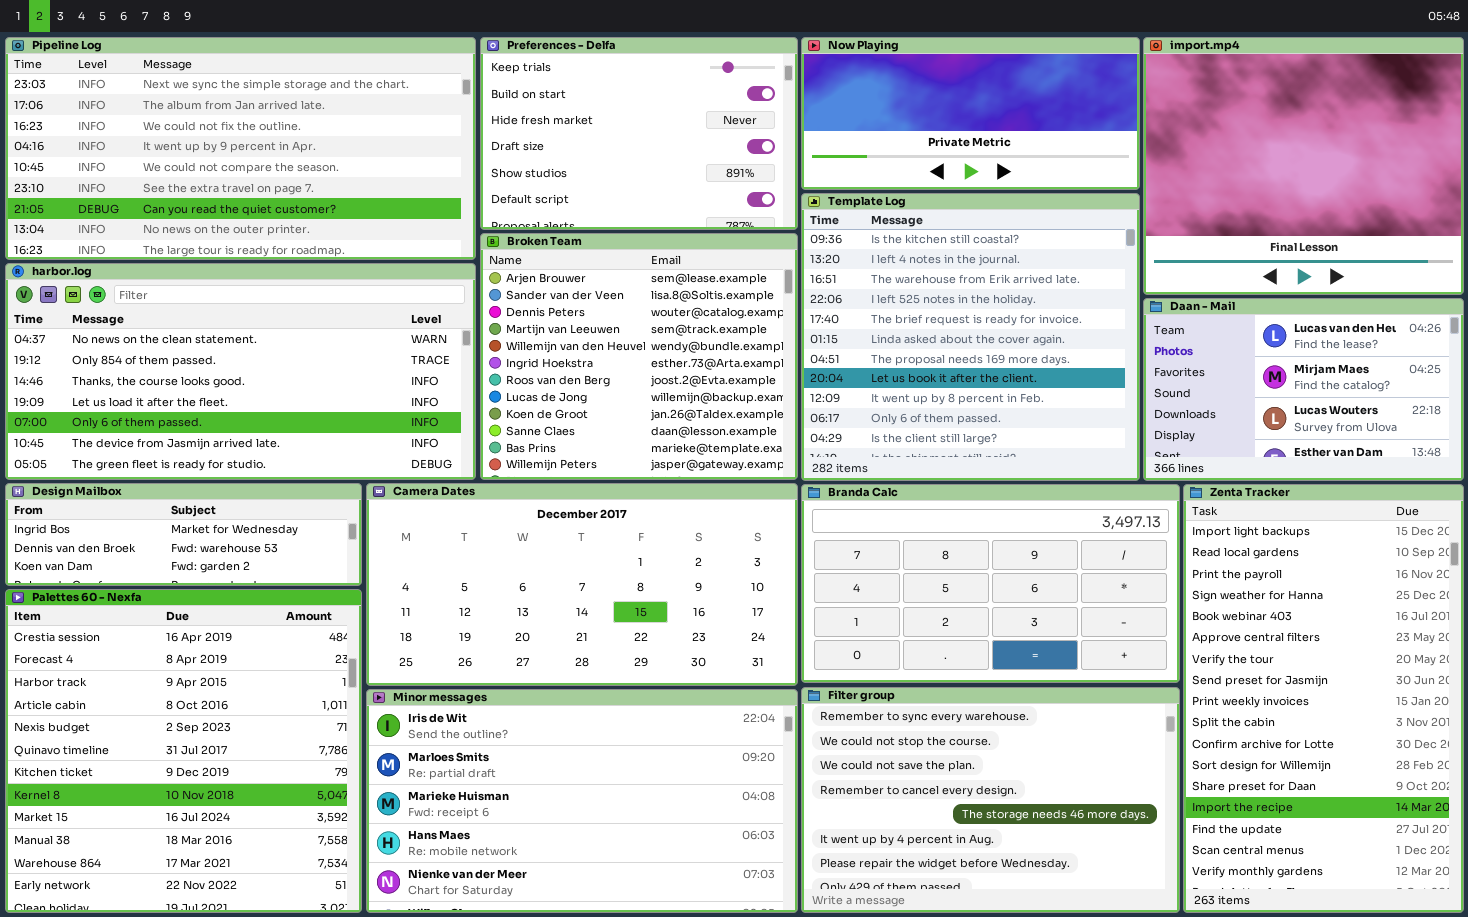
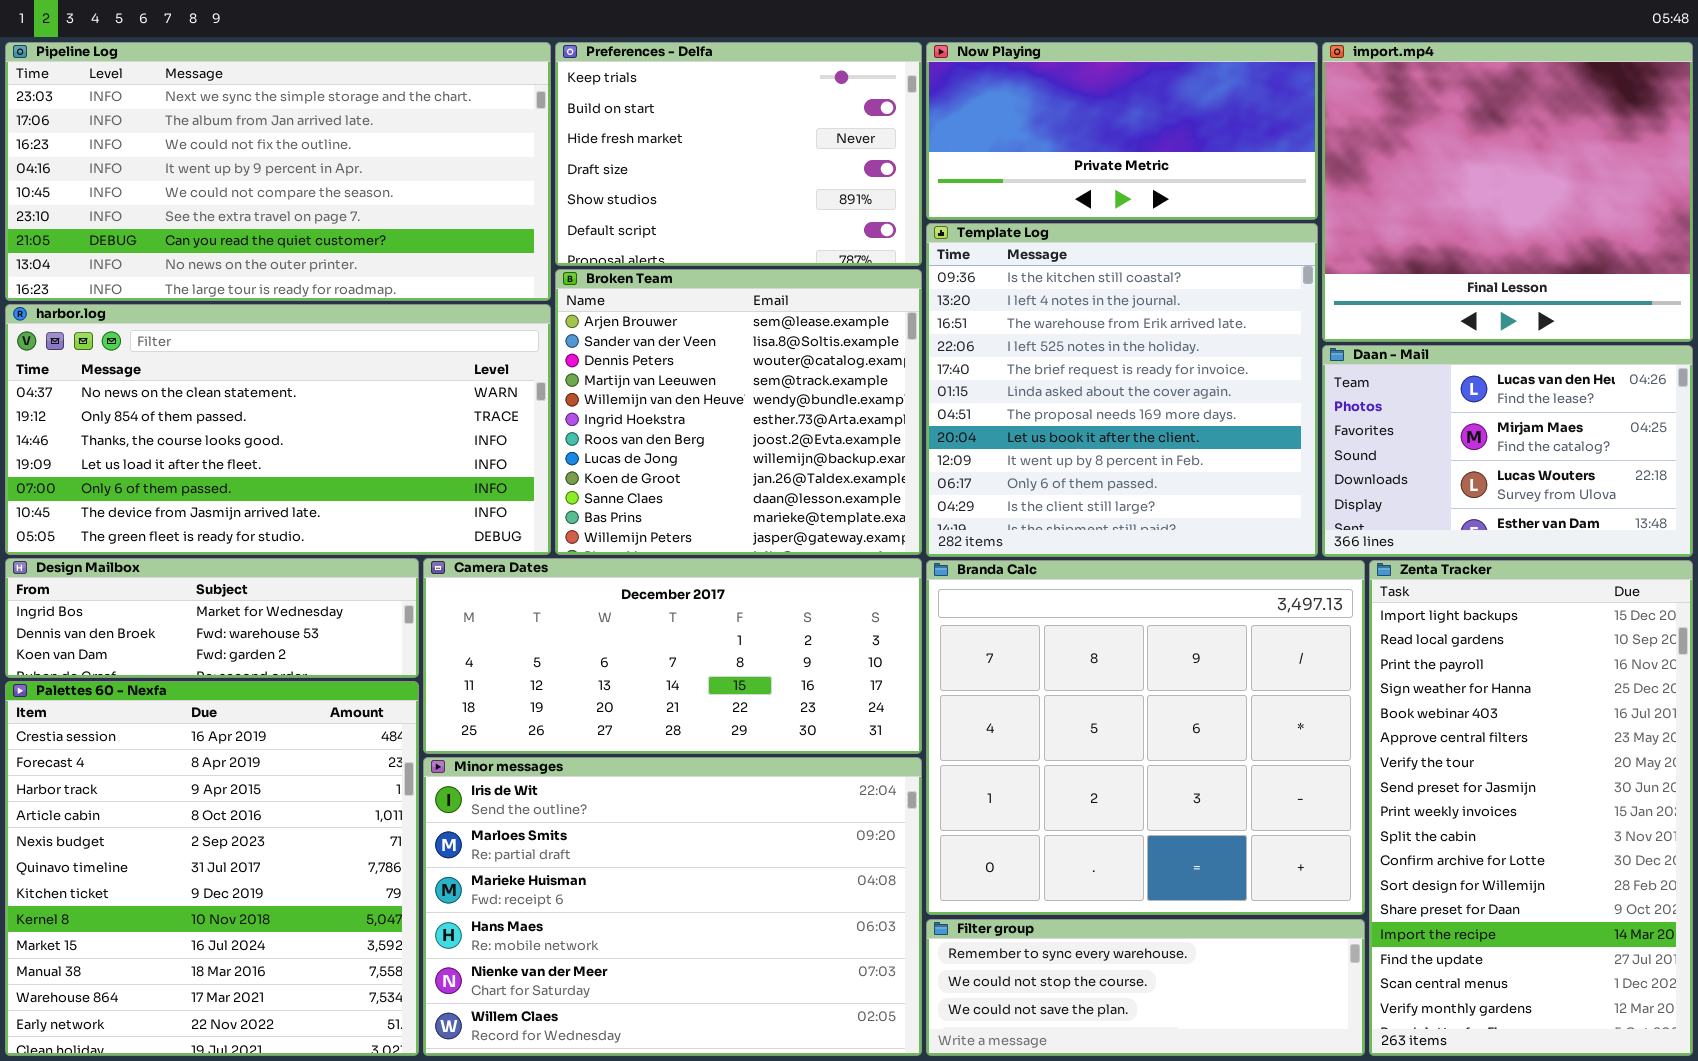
Camera Dates: [366,483,798,686] -> [423,558,922,754], resized
Branda Calc: [801,484,1180,683] -> [926,560,1365,915], resized
Filter group: [801,687,1180,913] -> [926,919,1365,1056], resized
Minor messages: [366,689,798,913] -> [423,757,922,1056], resized

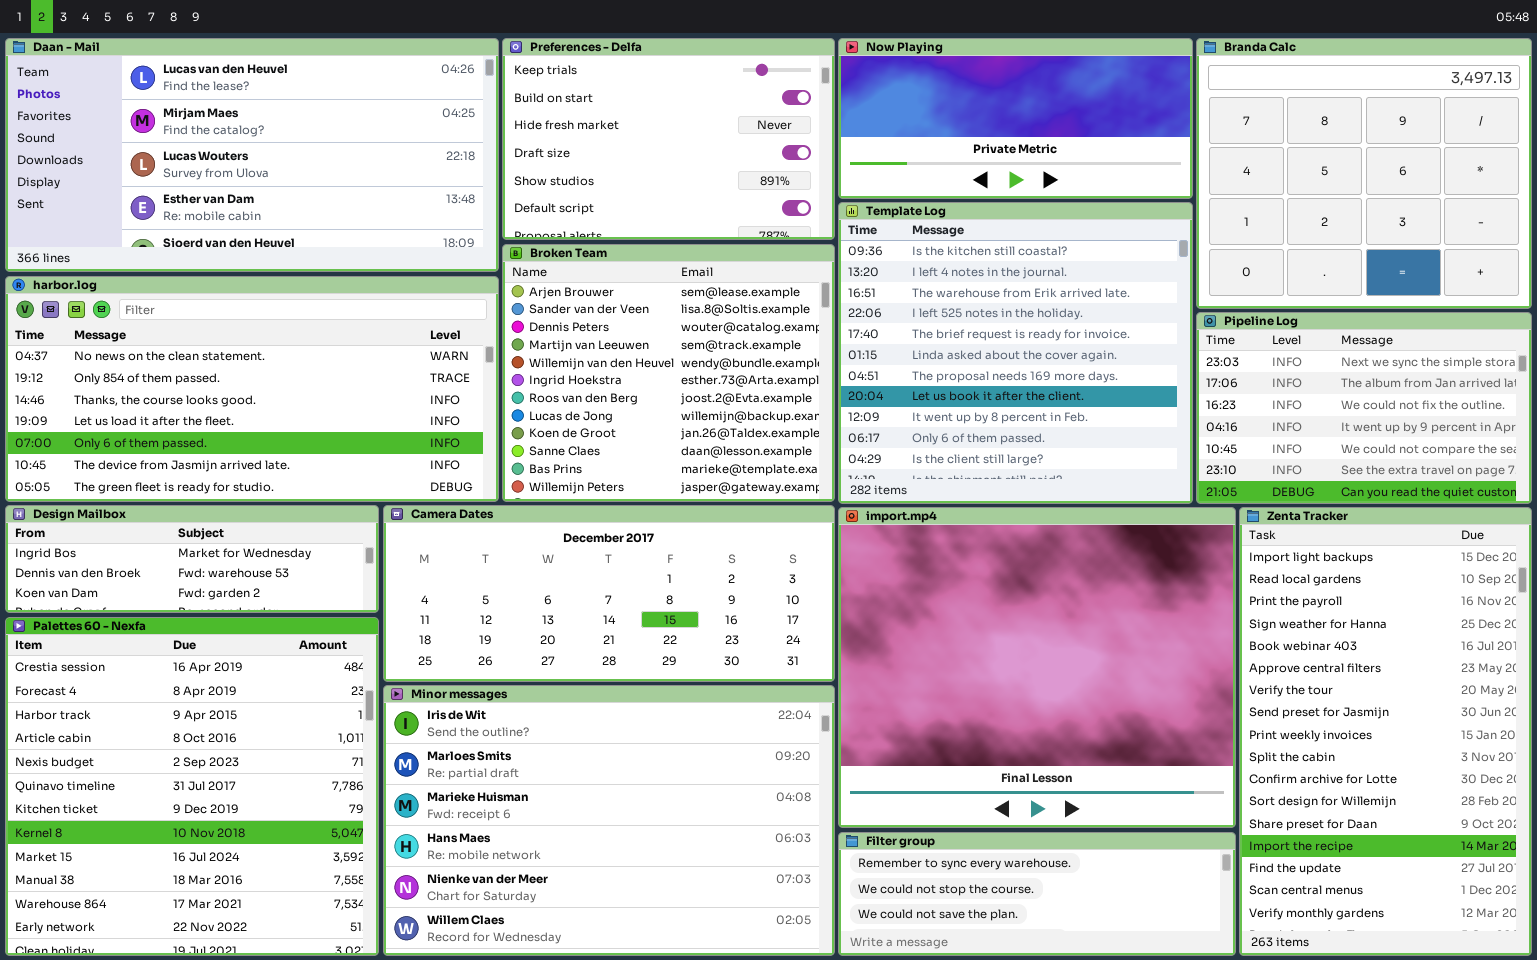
Pipeline Log: [5,42,551,301] -> [1196,312,1532,504], moved, resized
import.mp4: [1322,42,1693,342] -> [838,507,1236,828], moved, resized
Daan - Mail: [1322,345,1693,557] -> [5,38,499,272], moved, resized
Branda Calc: [926,560,1365,915] -> [1196,38,1532,309], moved, resized

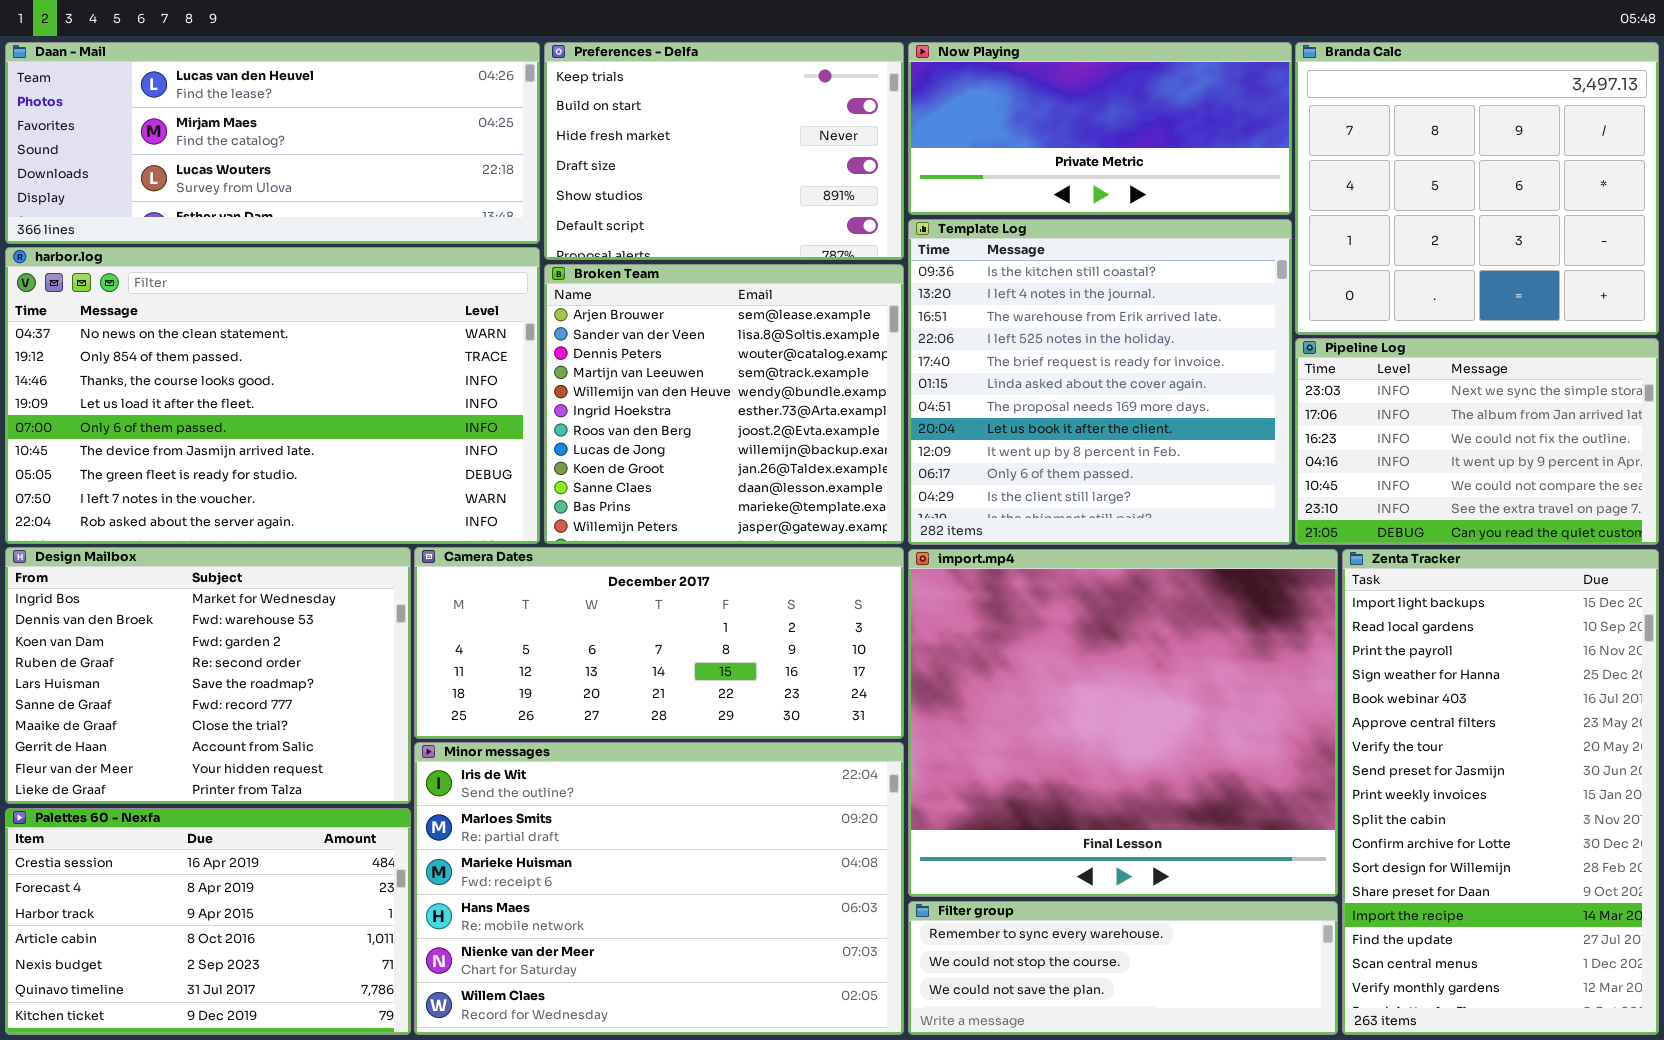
Daan - Mail: [5,38,499,272] -> [5,42,540,244], resized
harbor.log: [5,276,499,502] -> [5,247,540,544], resized
Design Mailbox: [5,505,379,613] -> [5,547,411,804], resized
Palettes 60 - Nexfa: [5,617,379,956] -> [5,808,411,1035], resized

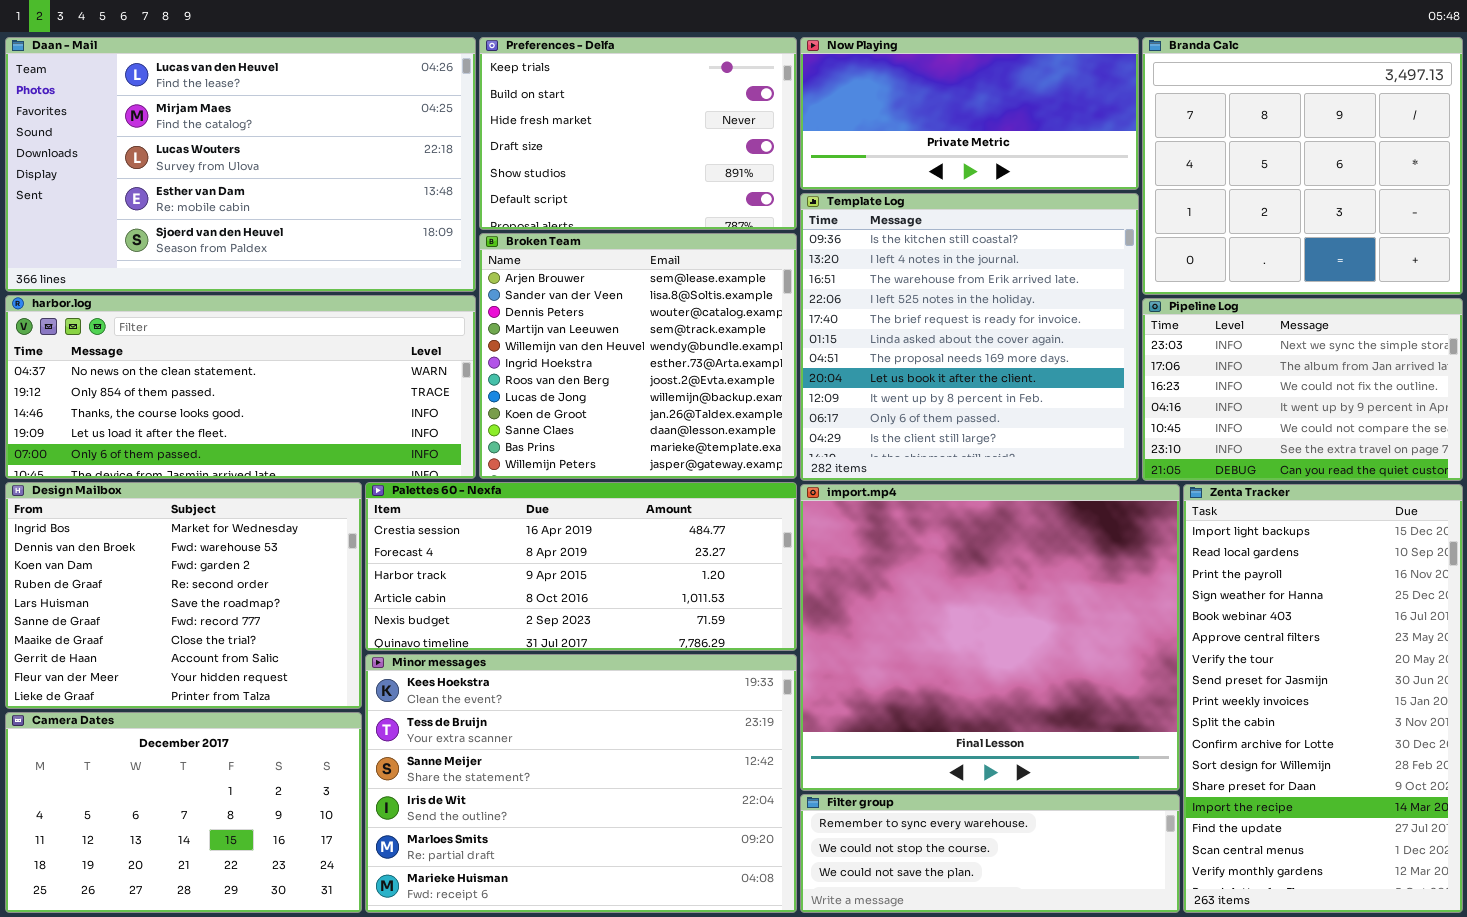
Daan - Mail: [5,42,540,244] -> [5,37,476,292], resized
harbor.log: [5,247,540,544] -> [5,295,476,479], resized
Camera Dates: [414,547,904,739] -> [5,712,362,913], moved, resized
Minor messages: [414,742,904,1035] -> [365,654,797,913], scrolled up 3 rows
Palettes 60 - Nexfa: [5,808,411,1035] -> [365,482,797,651], moved, resized

